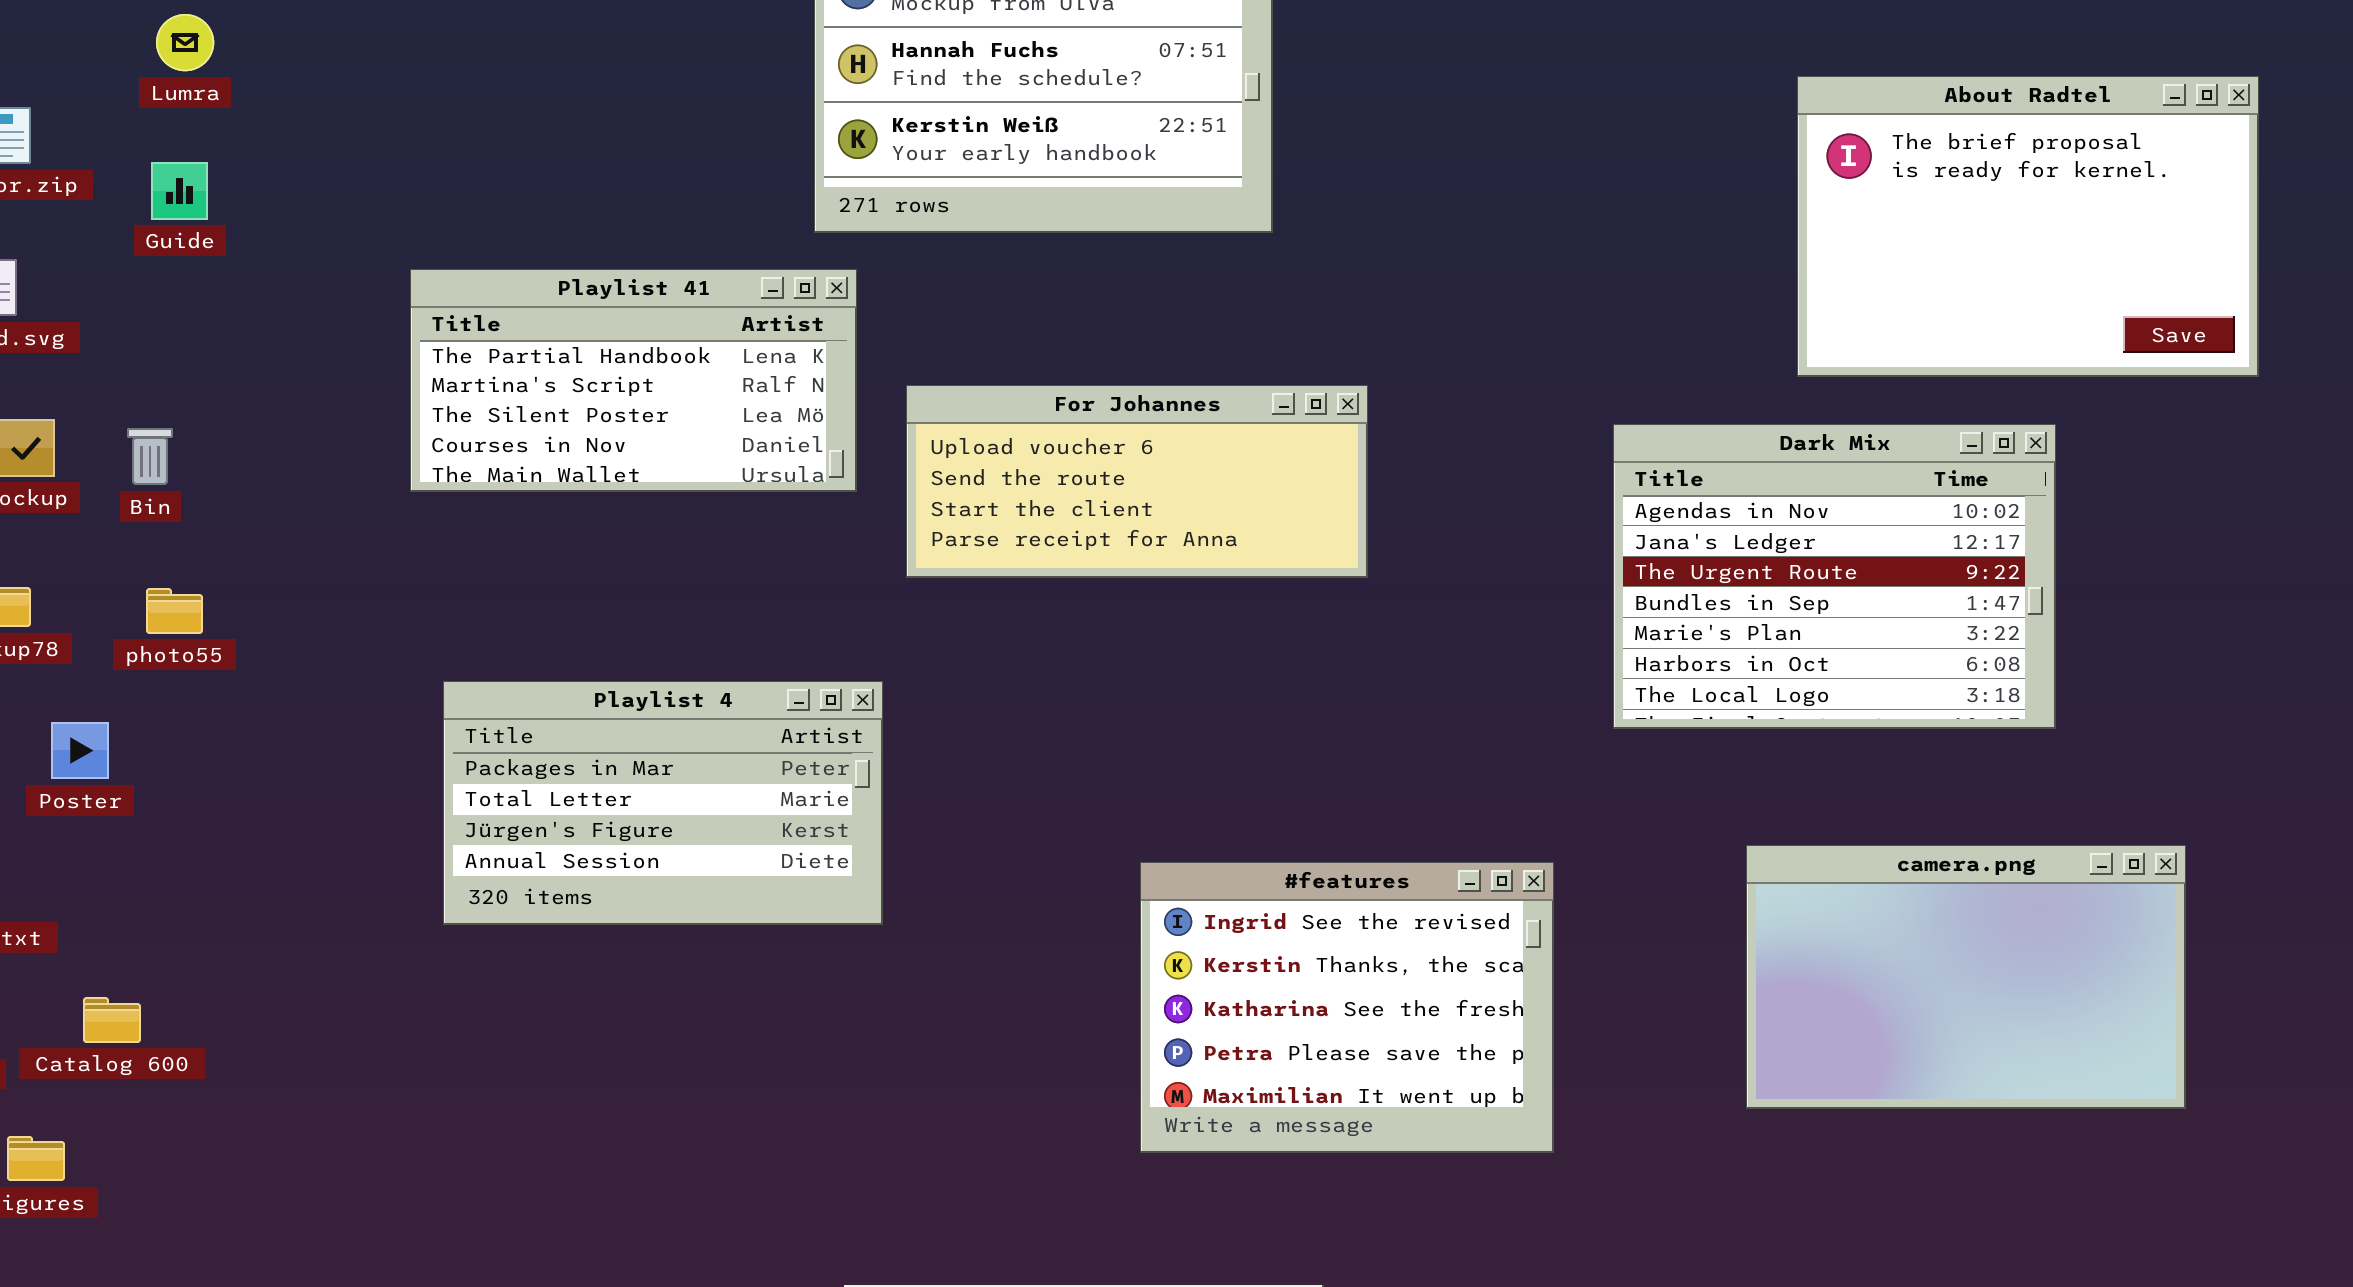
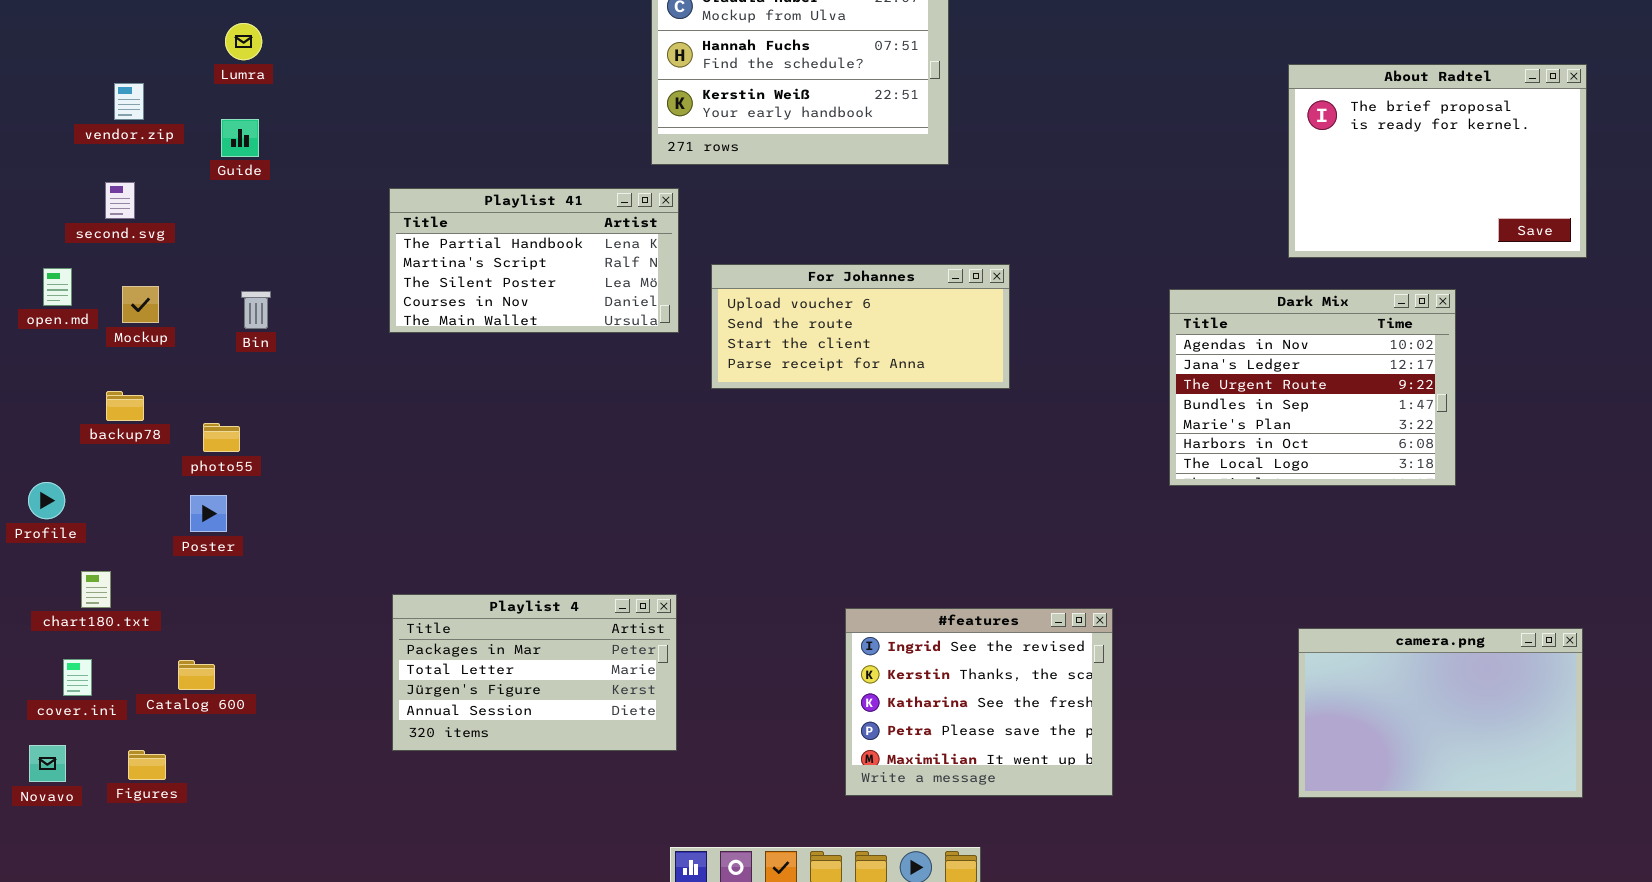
Bin: [127,428,173,485] -> [241,291,271,329], moved
photo55: [146,588,203,634] -> [203,423,240,452], moved
Playlist 4: [443,681,883,925] -> [392,594,677,751], moved
Poster: [51,722,109,779] -> [190,495,227,532], moved
camera.png: [1746,845,2186,1109] -> [1298,628,1583,798], moved
#features: [1140,862,1554,1153] -> [845,608,1113,796], moved

